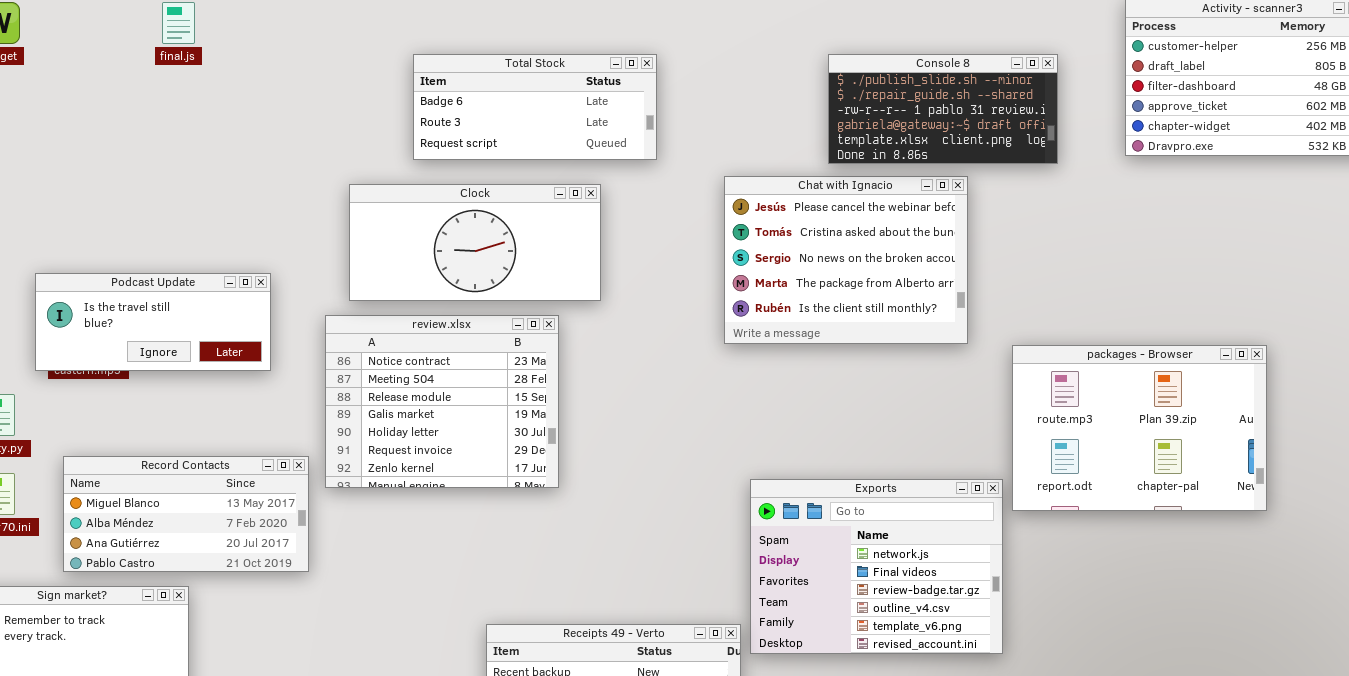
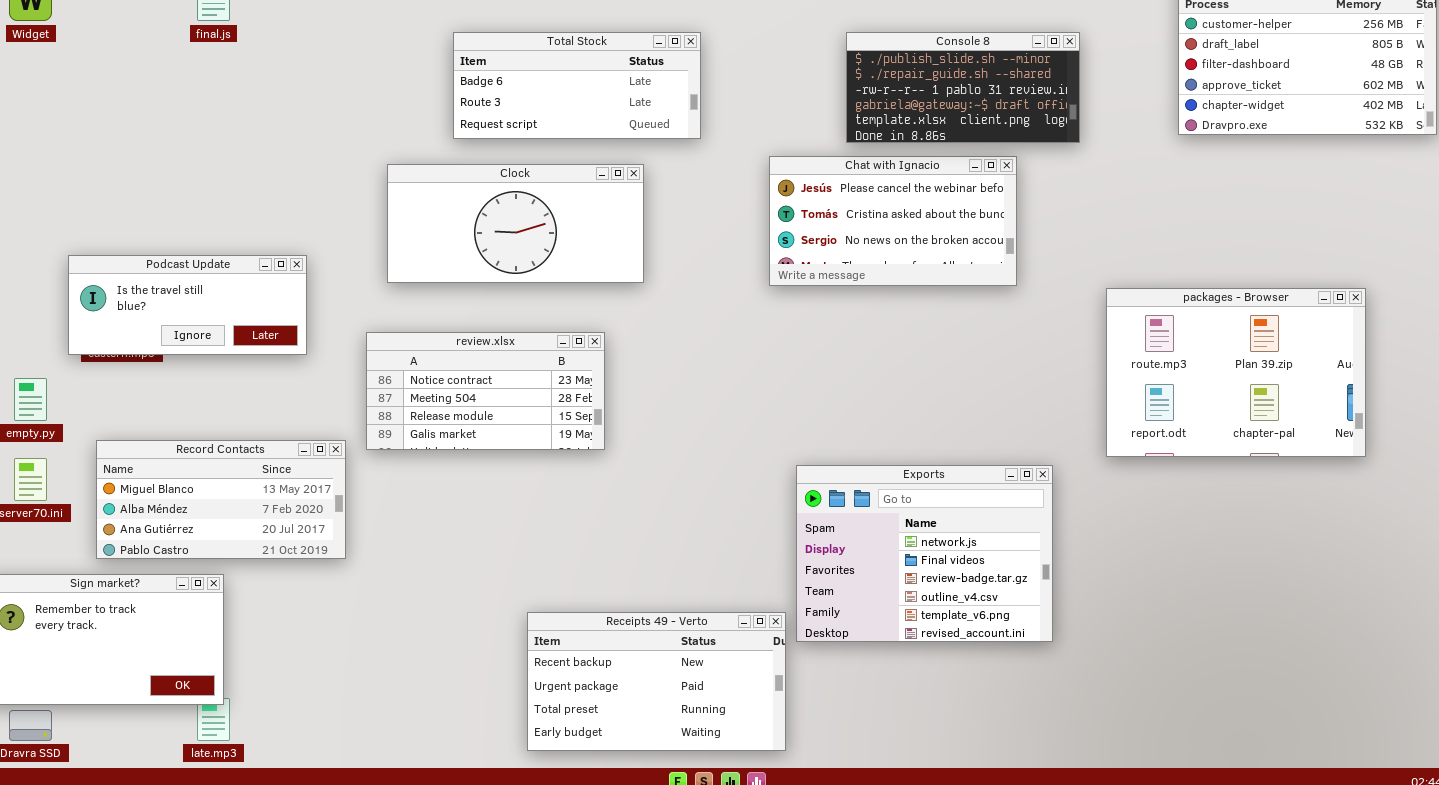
Console 8: [828,54,1058,164] -> [846,32,1080,143], moved
Chat with Ignacio: [724,176,968,344] -> [769,156,1017,286], resized
review.xlsx: [325,315,559,488] -> [366,332,605,450], moved, resized
packages - Browser: [1012,345,1267,511] -> [1106,288,1366,457], moved

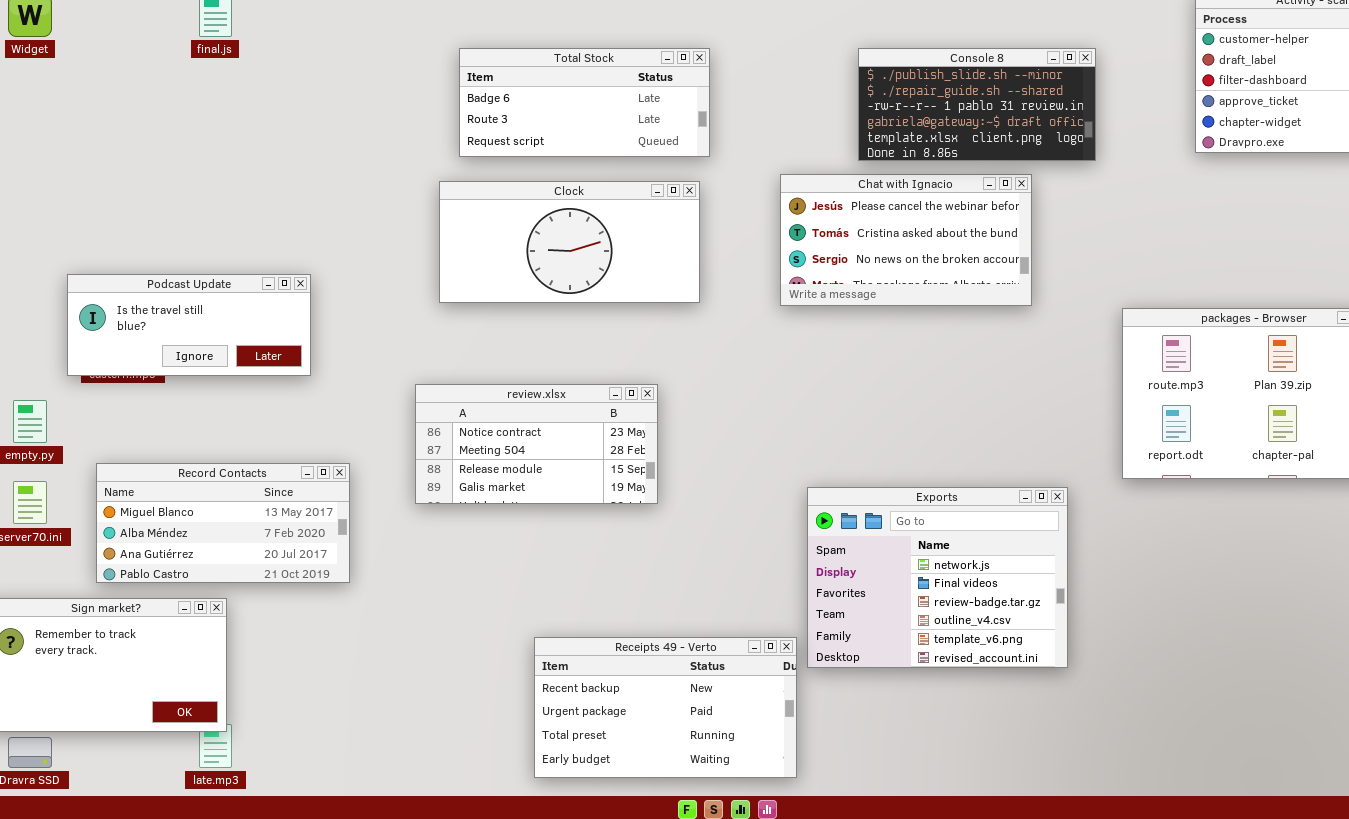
Clock: [387,164,644,283] -> [439,181,700,303], moved
review.xlsx: [366,332,605,450] -> [415,384,658,504], moved

